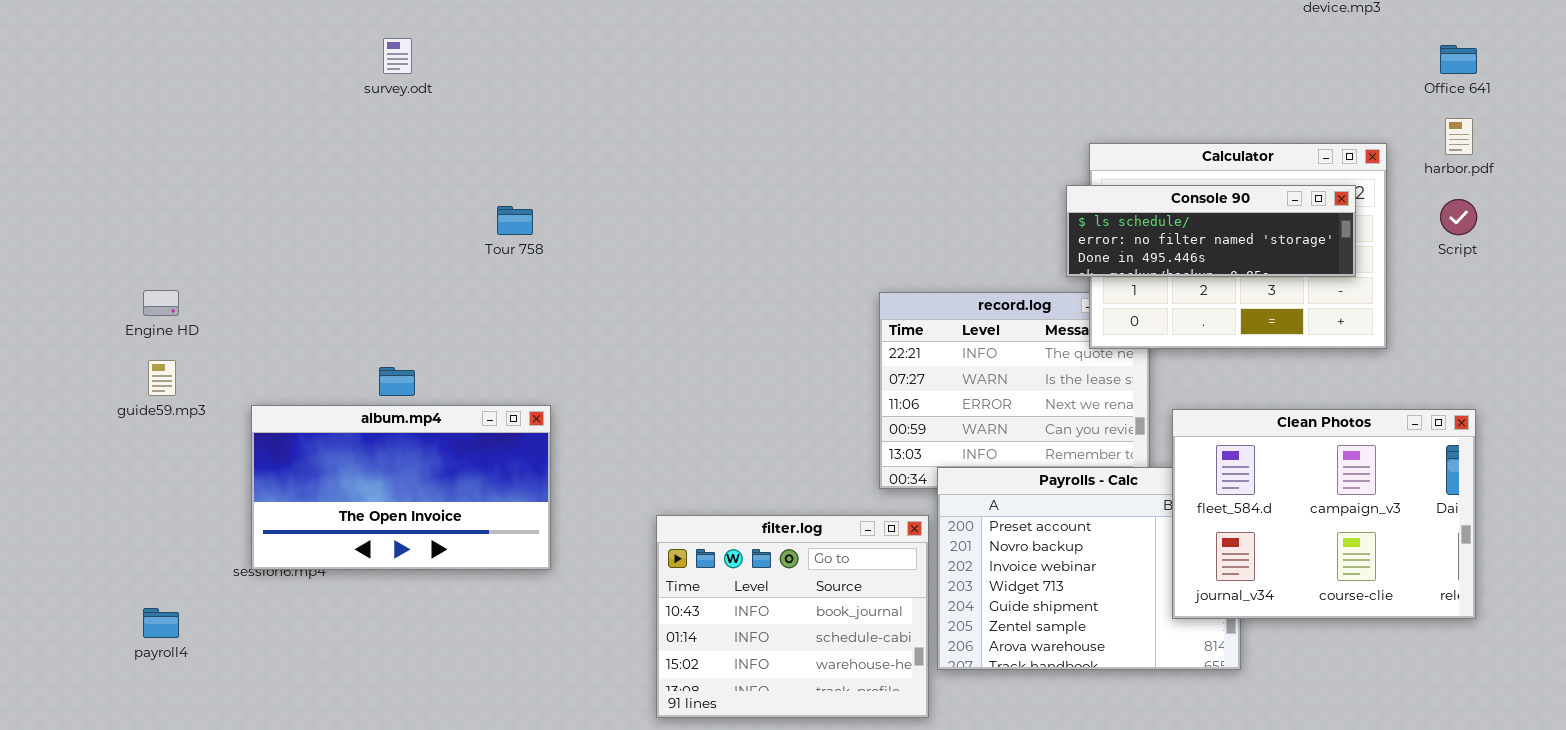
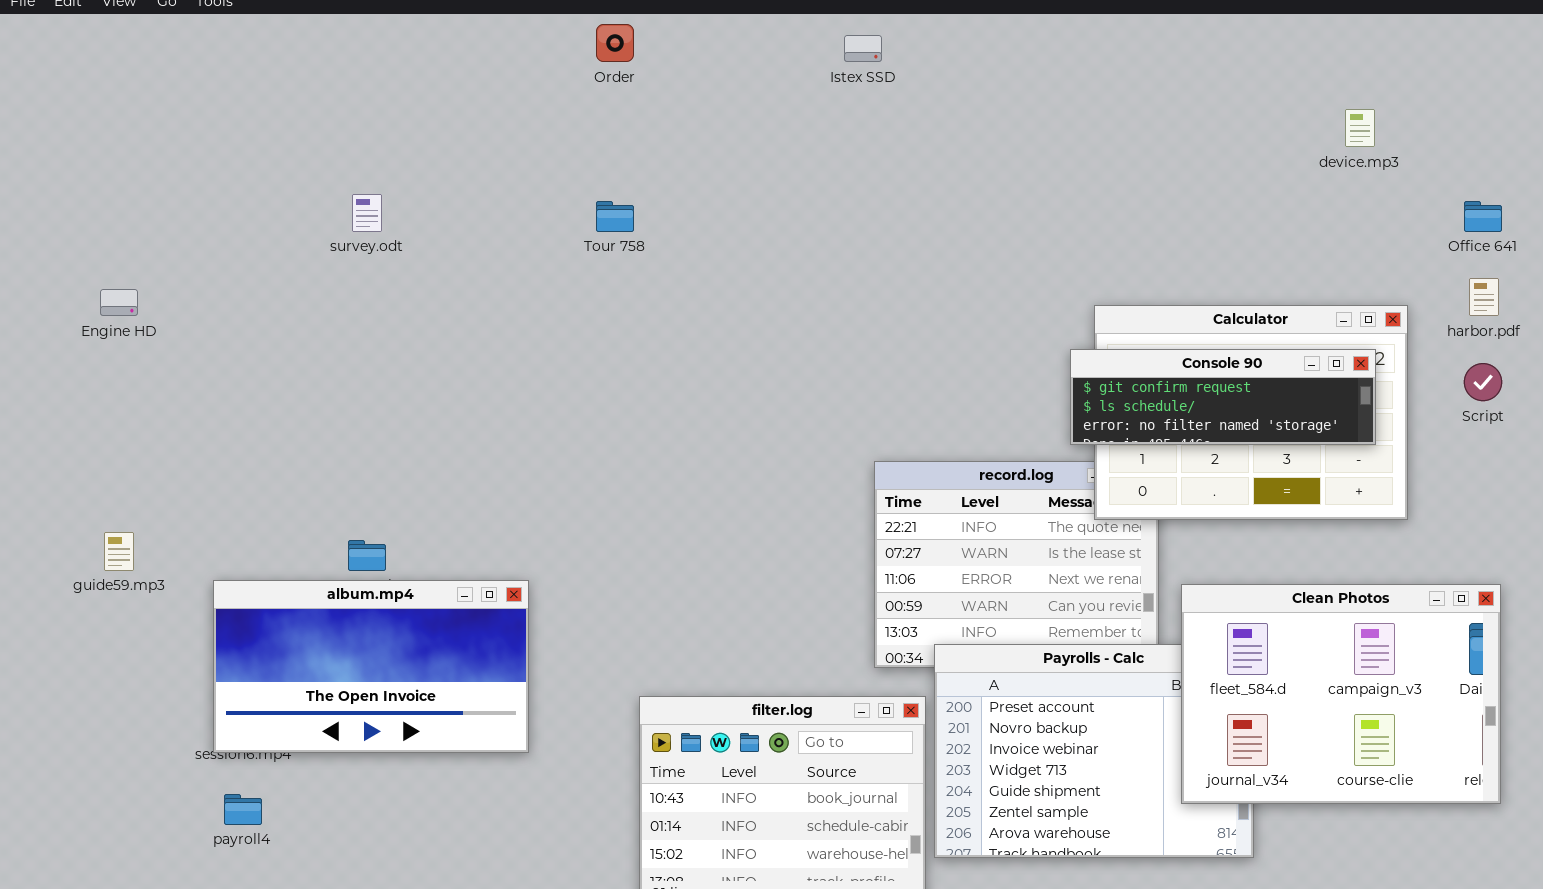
Console 90: [1066,185,1356,277] -> [1070,349,1376,445], scrolled up 1 row
Tour 758: [497,206,533,235] -> [596,201,634,232], moved
Engine HD: [143,290,179,316] -> [100,289,138,316], moved
payroll4: [143,608,179,638] -> [224,794,262,825], moved

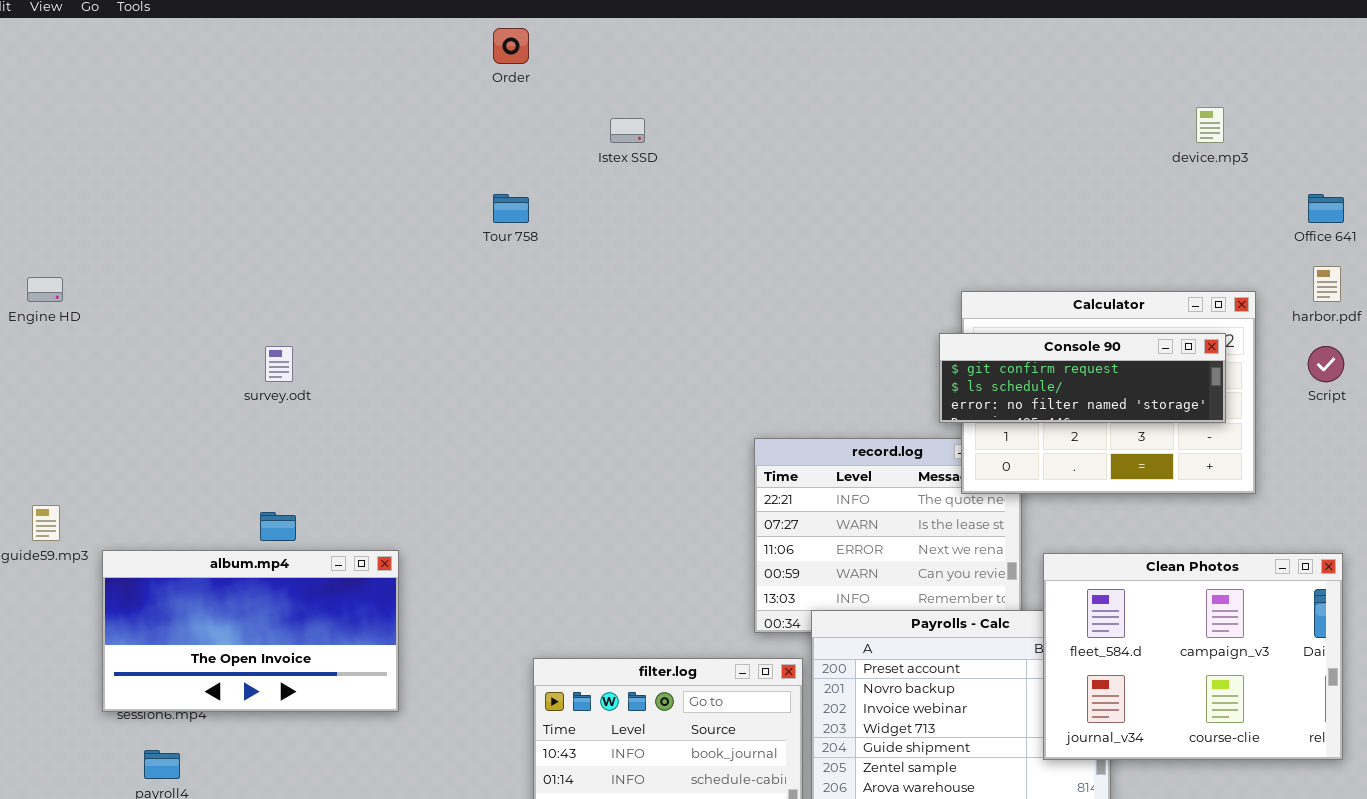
Istex SSD: [844,35,882,62] -> [610,118,645,143], moved
survey.odt: [352,194,382,232] -> [265,346,293,382], moved
album.mp4: [213,580,529,753] -> [102,550,399,712], moved

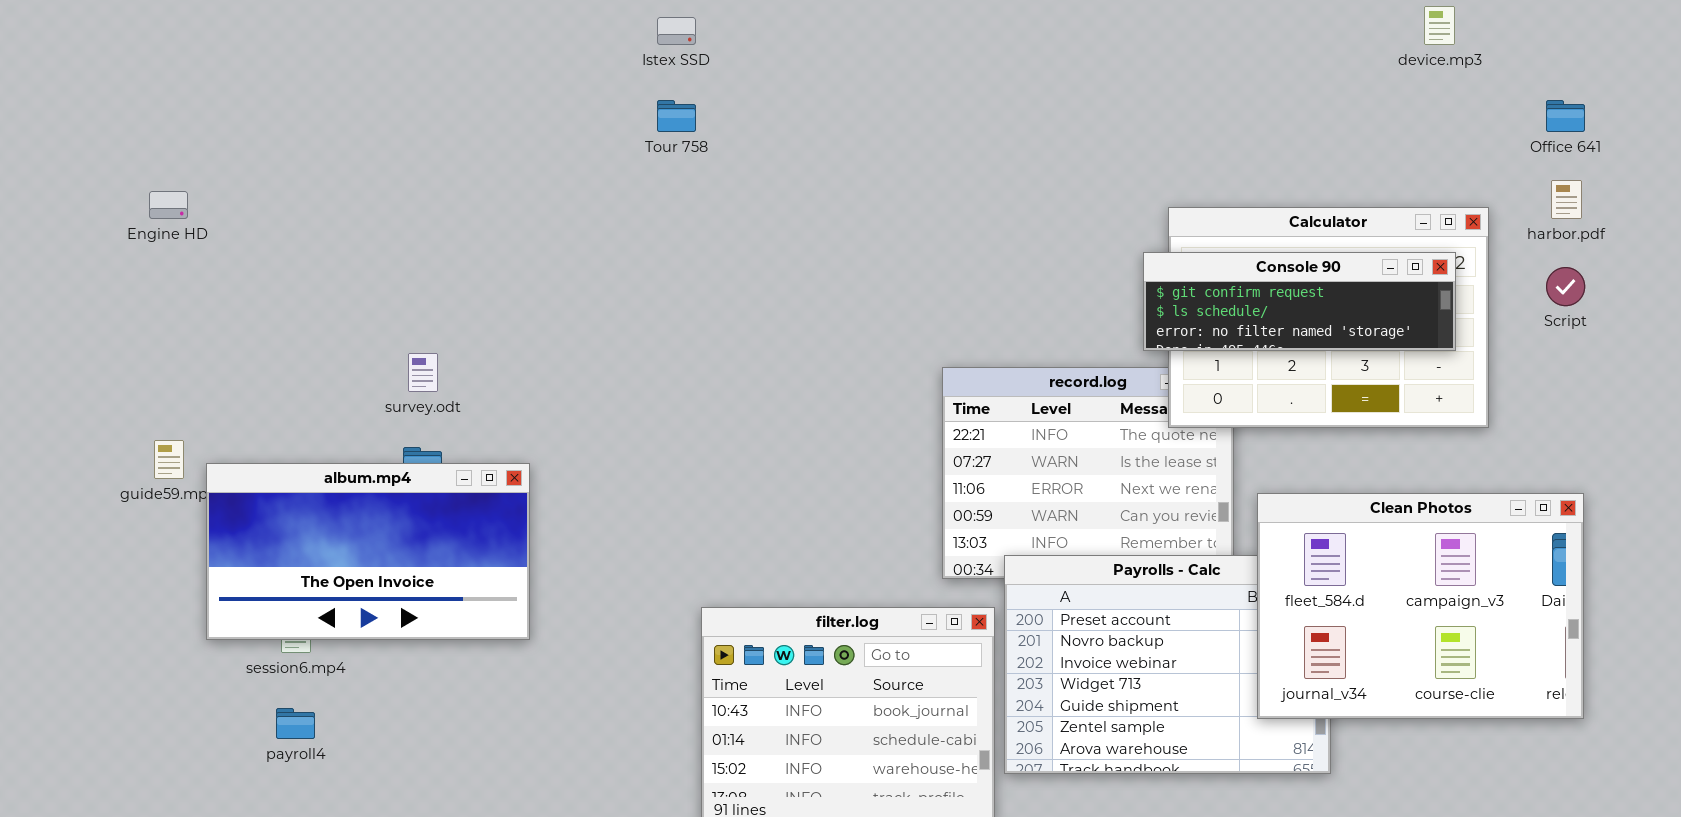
Istex SSD: [610,118,645,143] -> [657,17,696,45], moved
survey.odt: [265,346,293,382] -> [408,353,438,392], moved
album.mp4: [102,550,399,712] -> [206,463,530,640], moved

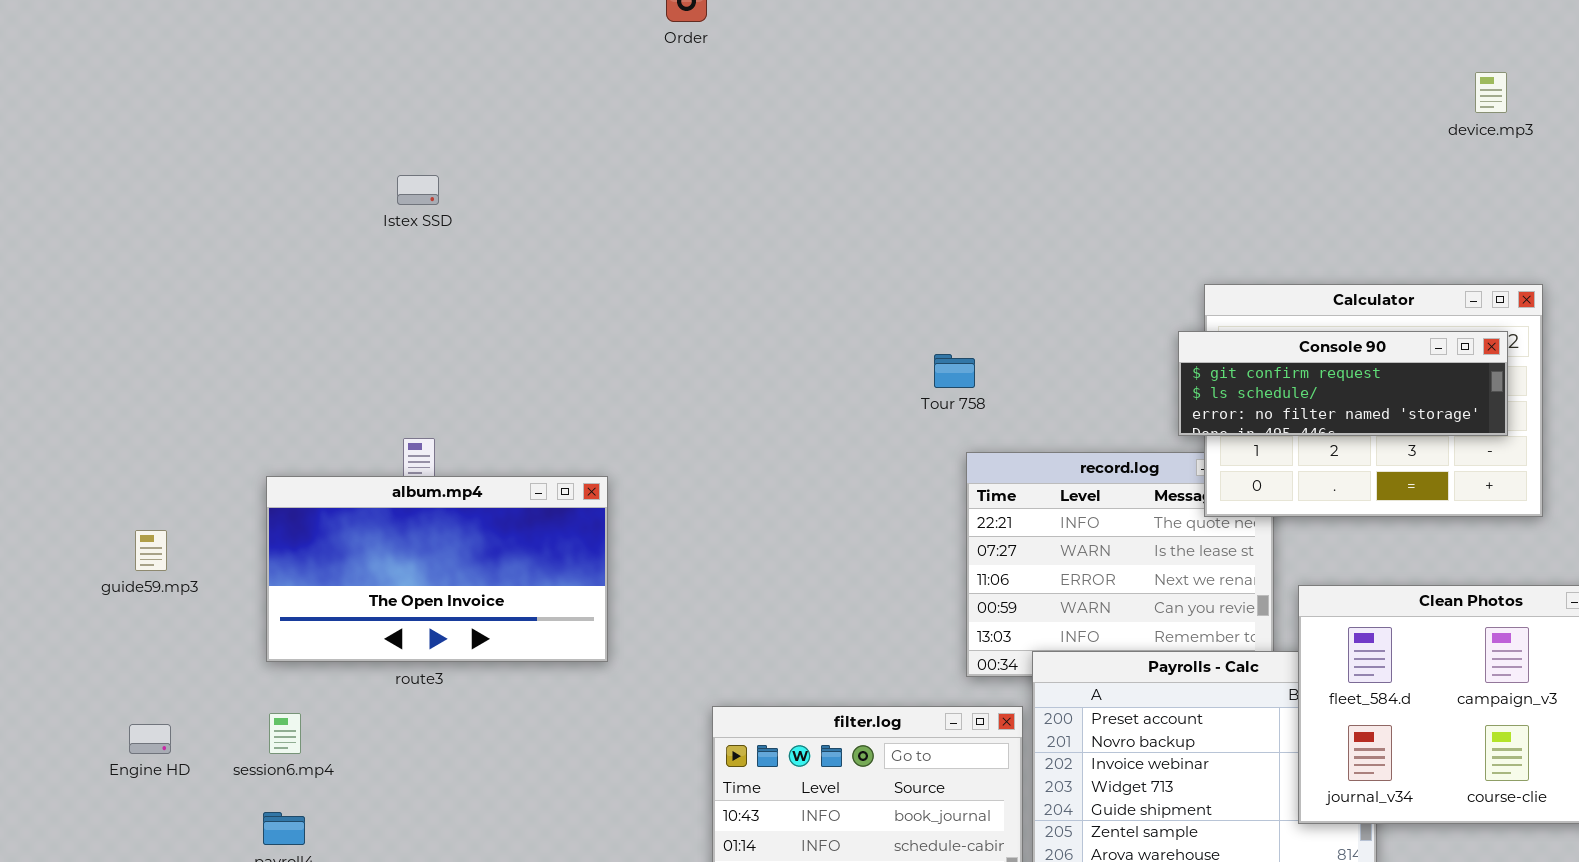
Istex SSD: [657,17,696,45] -> [397,175,439,205], moved
Tour 758: [657,100,696,132] -> [934,354,975,388], moved
Engine HD: [149,191,188,219] -> [129,724,171,754], moved
album.mp4: [206,463,530,640] -> [266,476,608,662], moved

